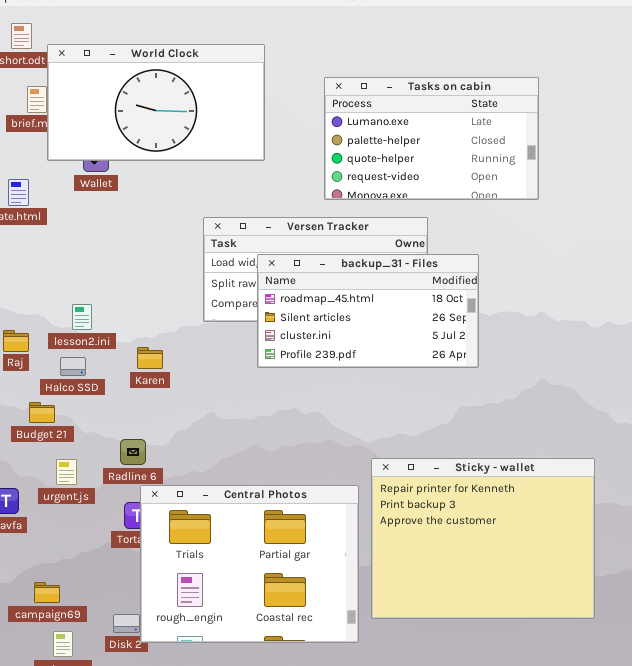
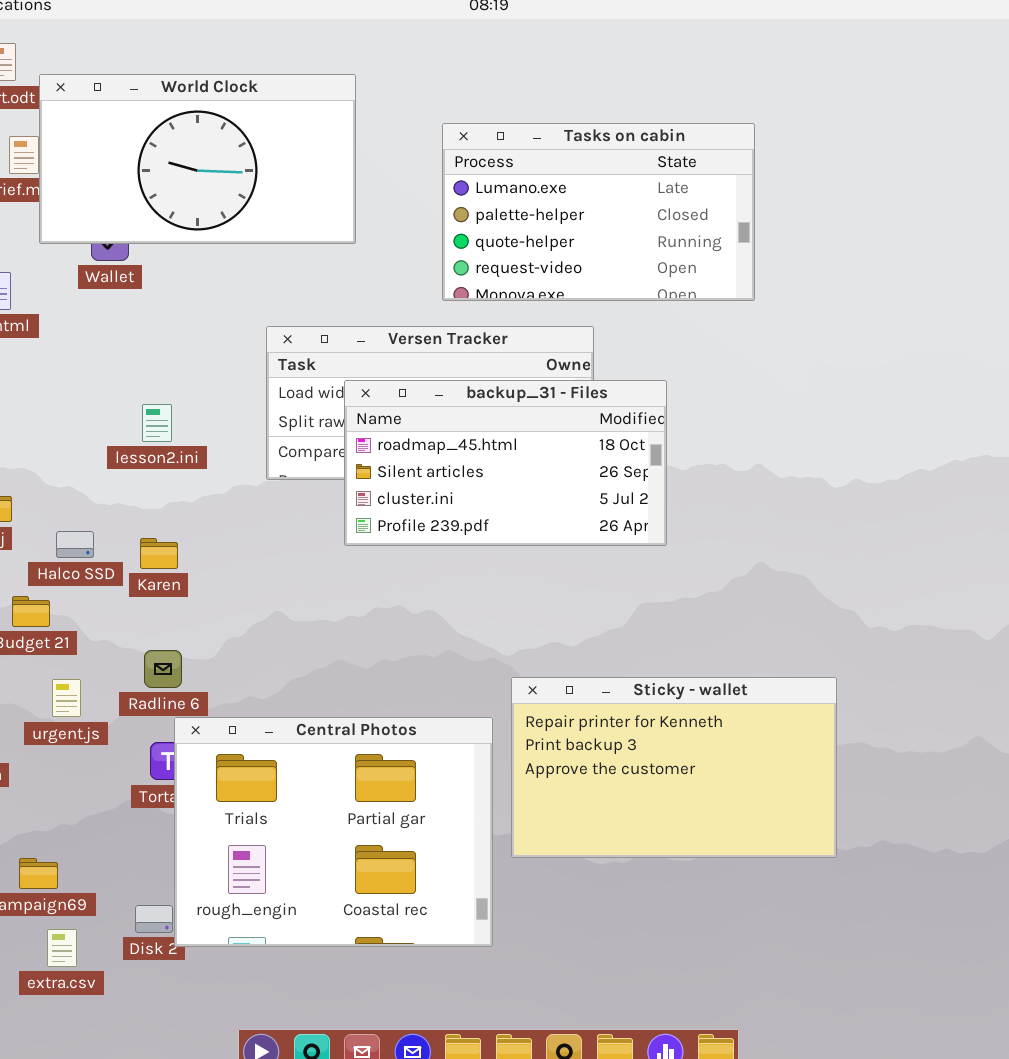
lesson2.ini: [72,304,92,330] -> [142,404,172,442], moved
Karen: [137,347,163,369] -> [140,538,178,569], moved
Sticky - wallet: [371,458,595,619] -> [511,677,837,858], resized

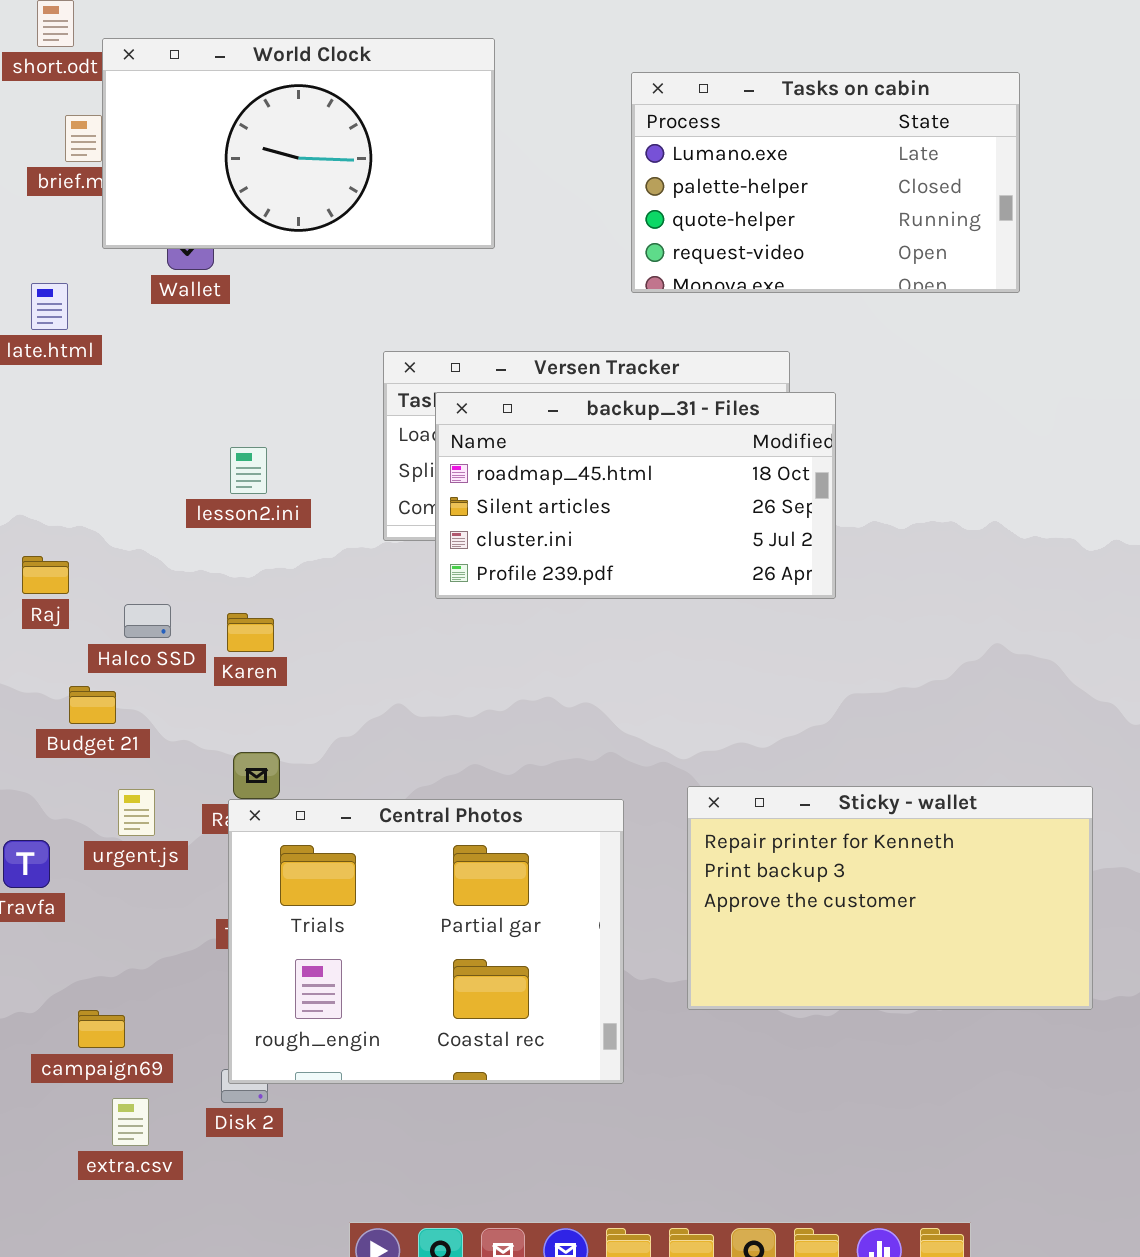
Tasks on cabin: [442,123,755,301] -> [631,72,1020,293], moved
backup_31 - Files: [344,380,667,546] -> [435,392,836,599], moved
Central Photos: [174,717,493,947] -> [228,799,624,1084], moved

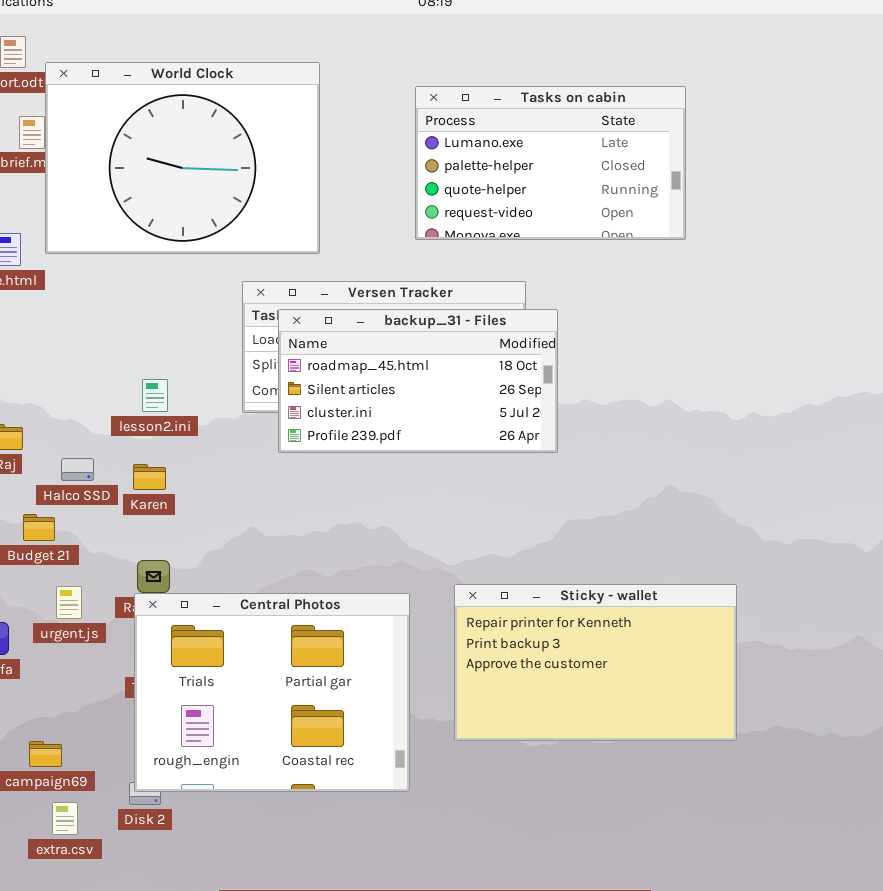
World Clock: [102,38,495,249] -> [45,62,320,254], resized
lesson2.ini: [230,447,267,494] -> [142,379,168,412], moved

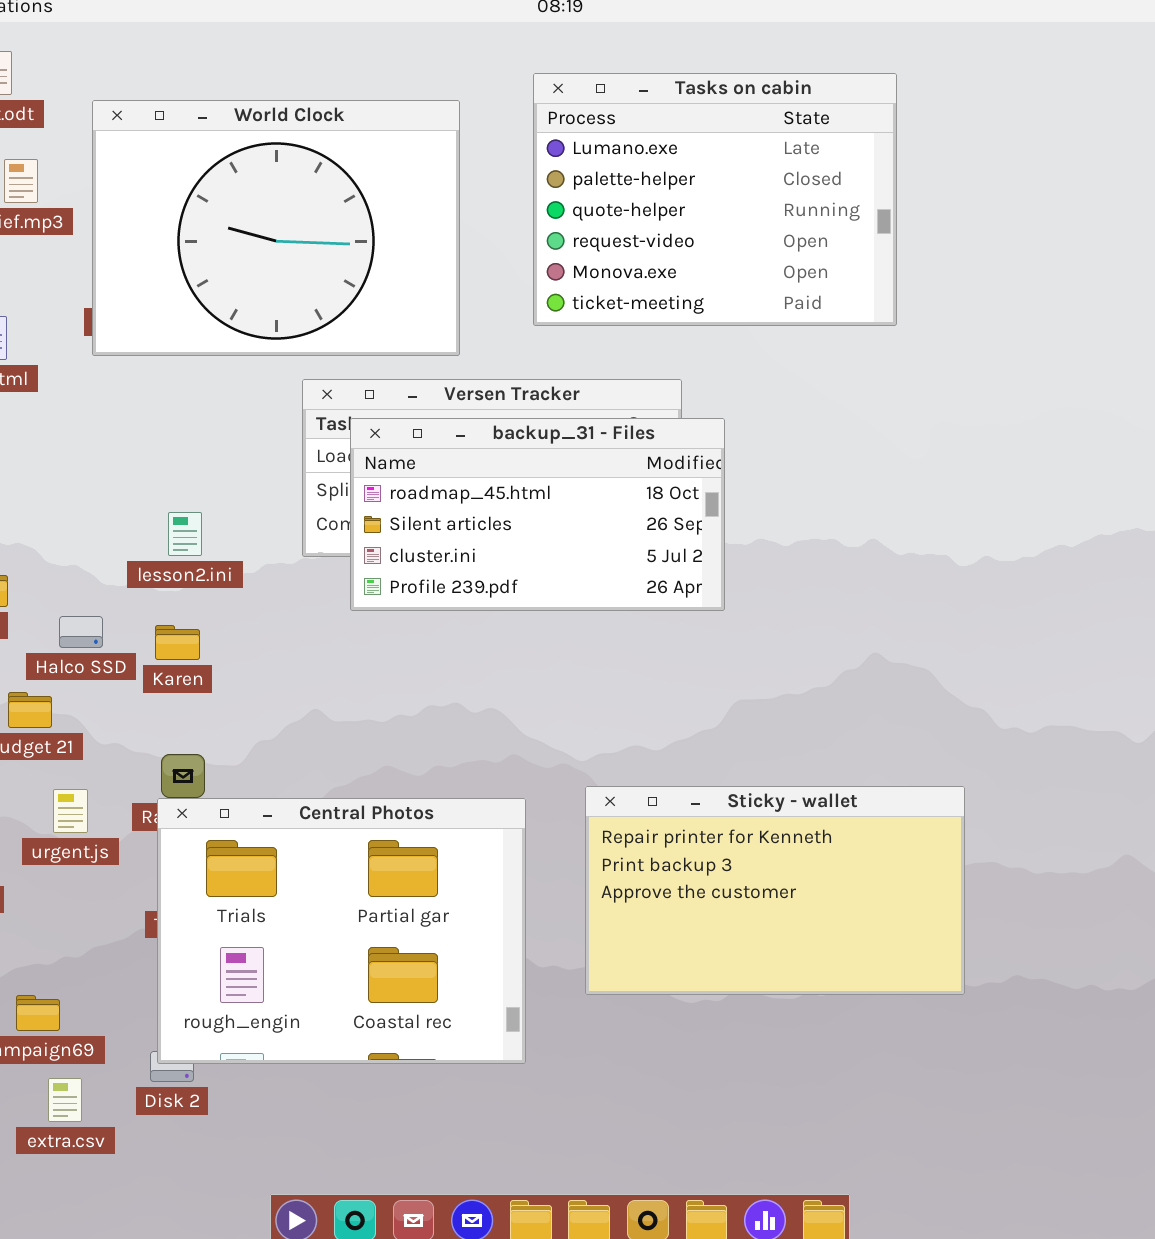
World Clock: [45,62,320,254] -> [92,100,460,356], moved
Tasks on cabin: [415,86,686,240] -> [533,73,897,326], resized

